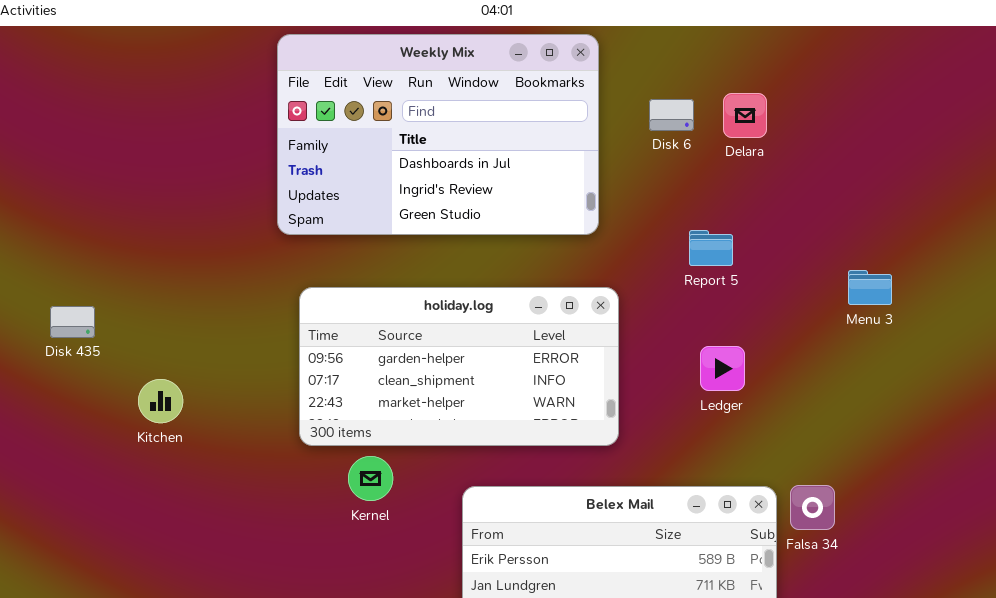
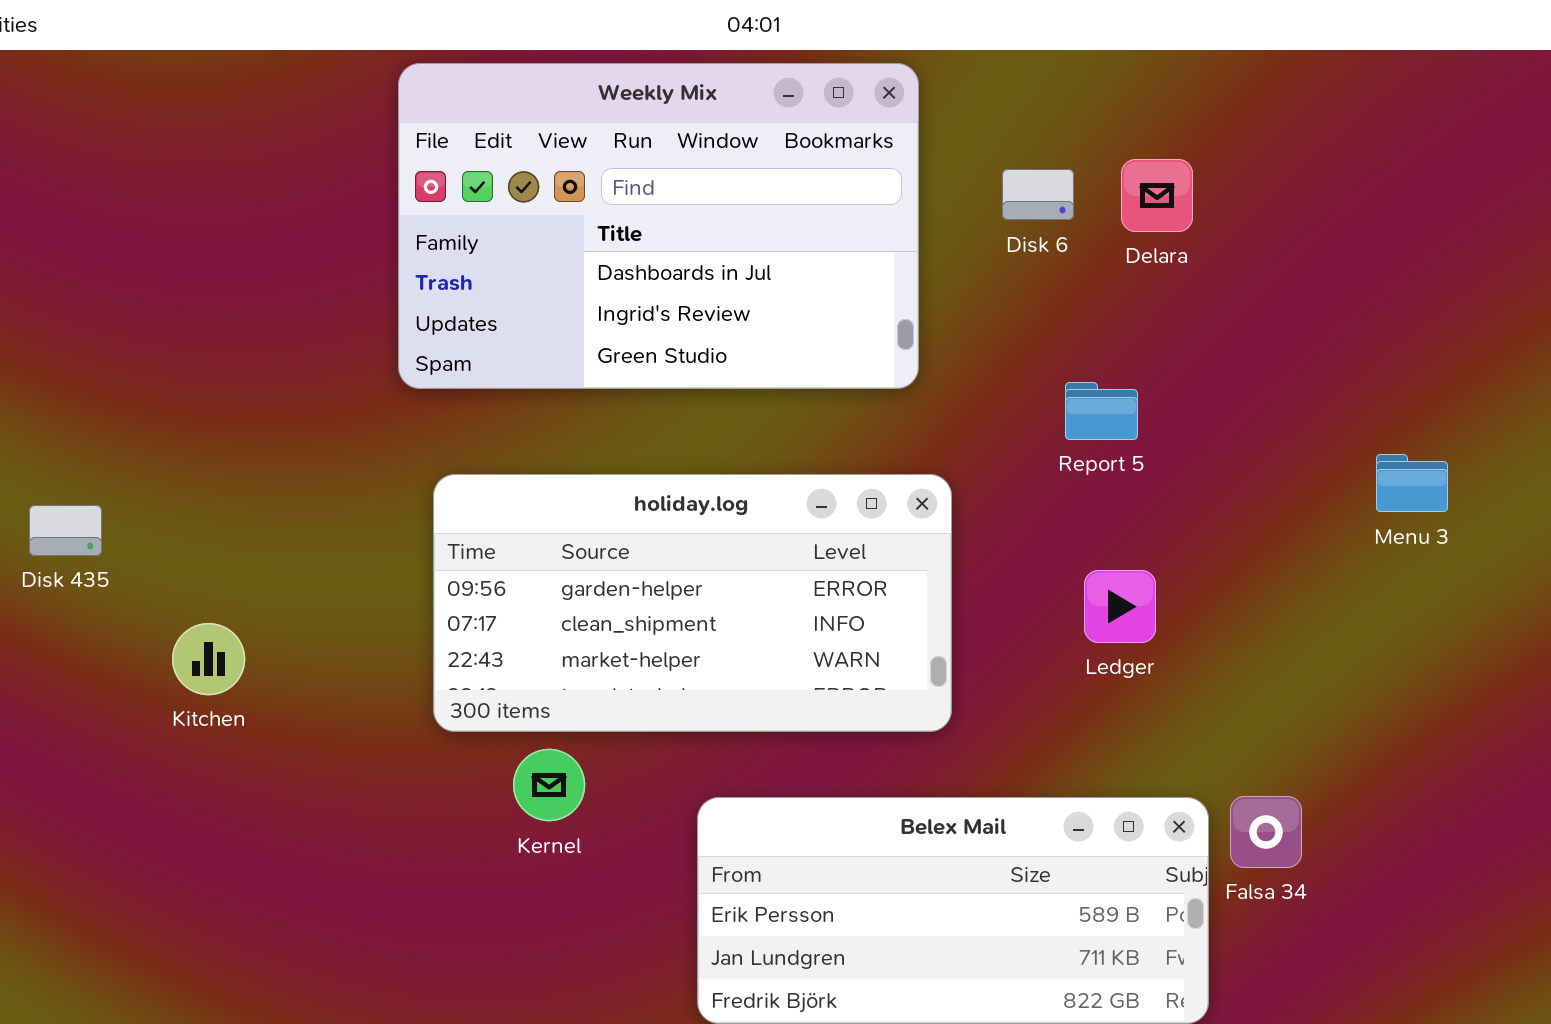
Menu 3: [848,270,892,305] -> [1376,454,1448,512], moved

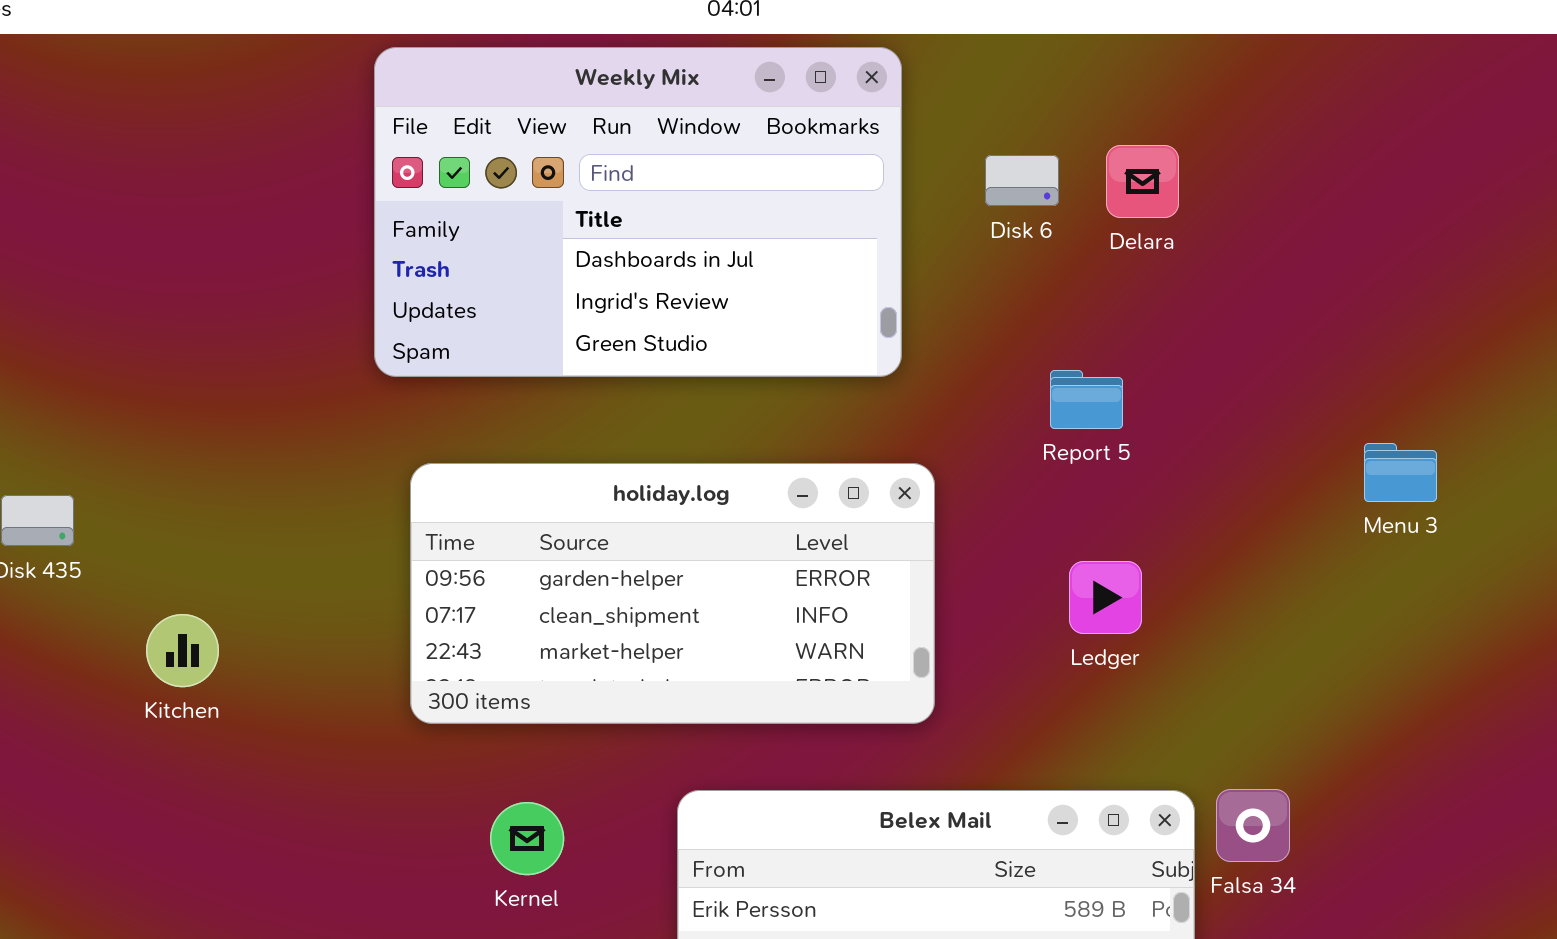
Kernel: [513,749,585,821] -> [490,802,564,875], moved

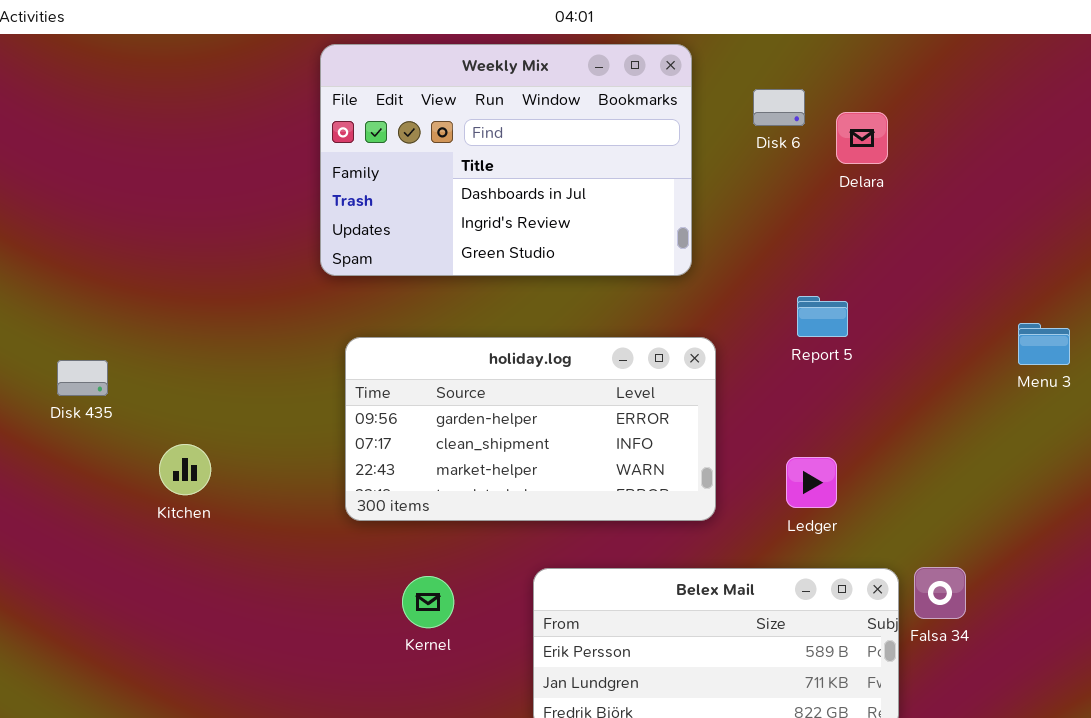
Disk 6: [985,155,1059,206] -> [753,89,805,126], moved
Report 5: [1050,370,1123,429] -> [797,296,848,337], moved
Ledger: [1069,561,1142,634] -> [786,457,837,508], moved

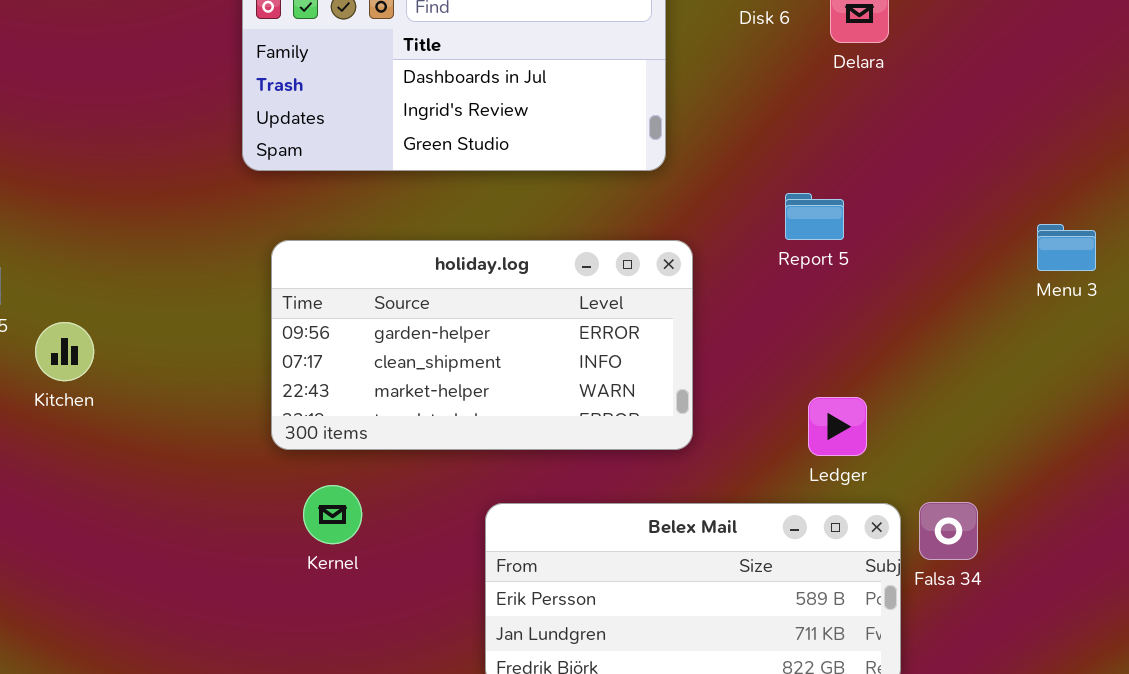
Kitchen: [159,444,211,495] -> [35,322,94,381], moved
Ledger: [786,457,837,508] -> [808,397,867,456], moved
Kernel: [402,576,454,628] -> [303,485,362,544], moved

